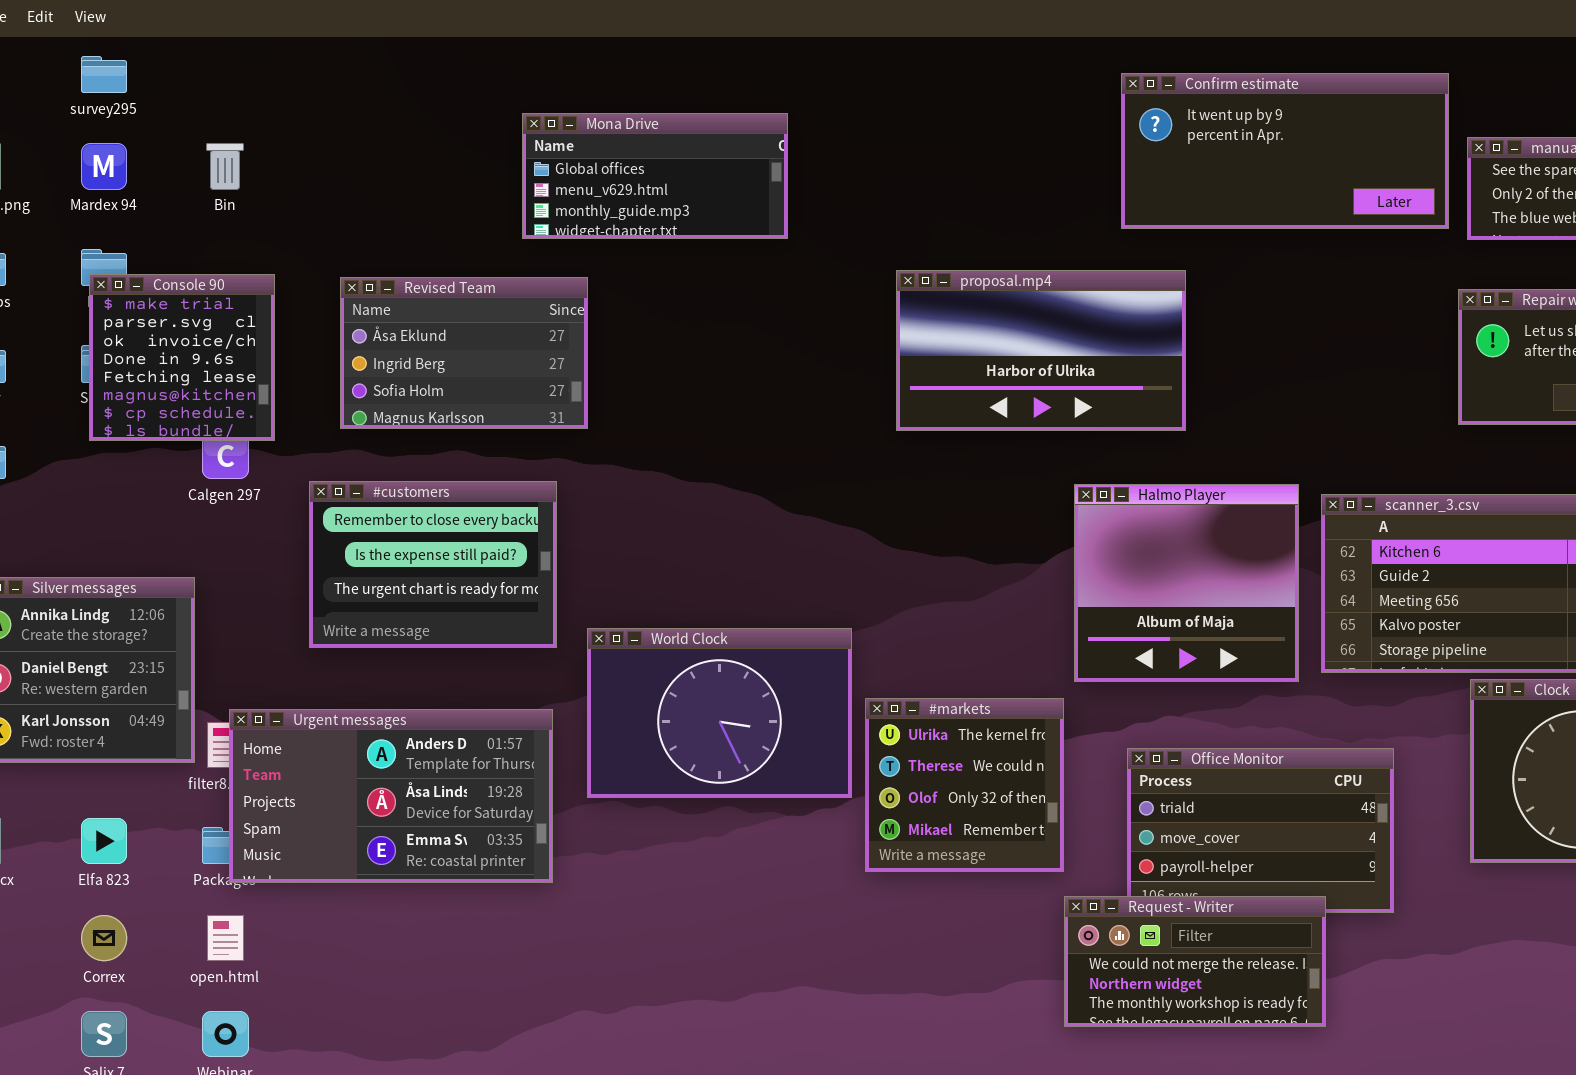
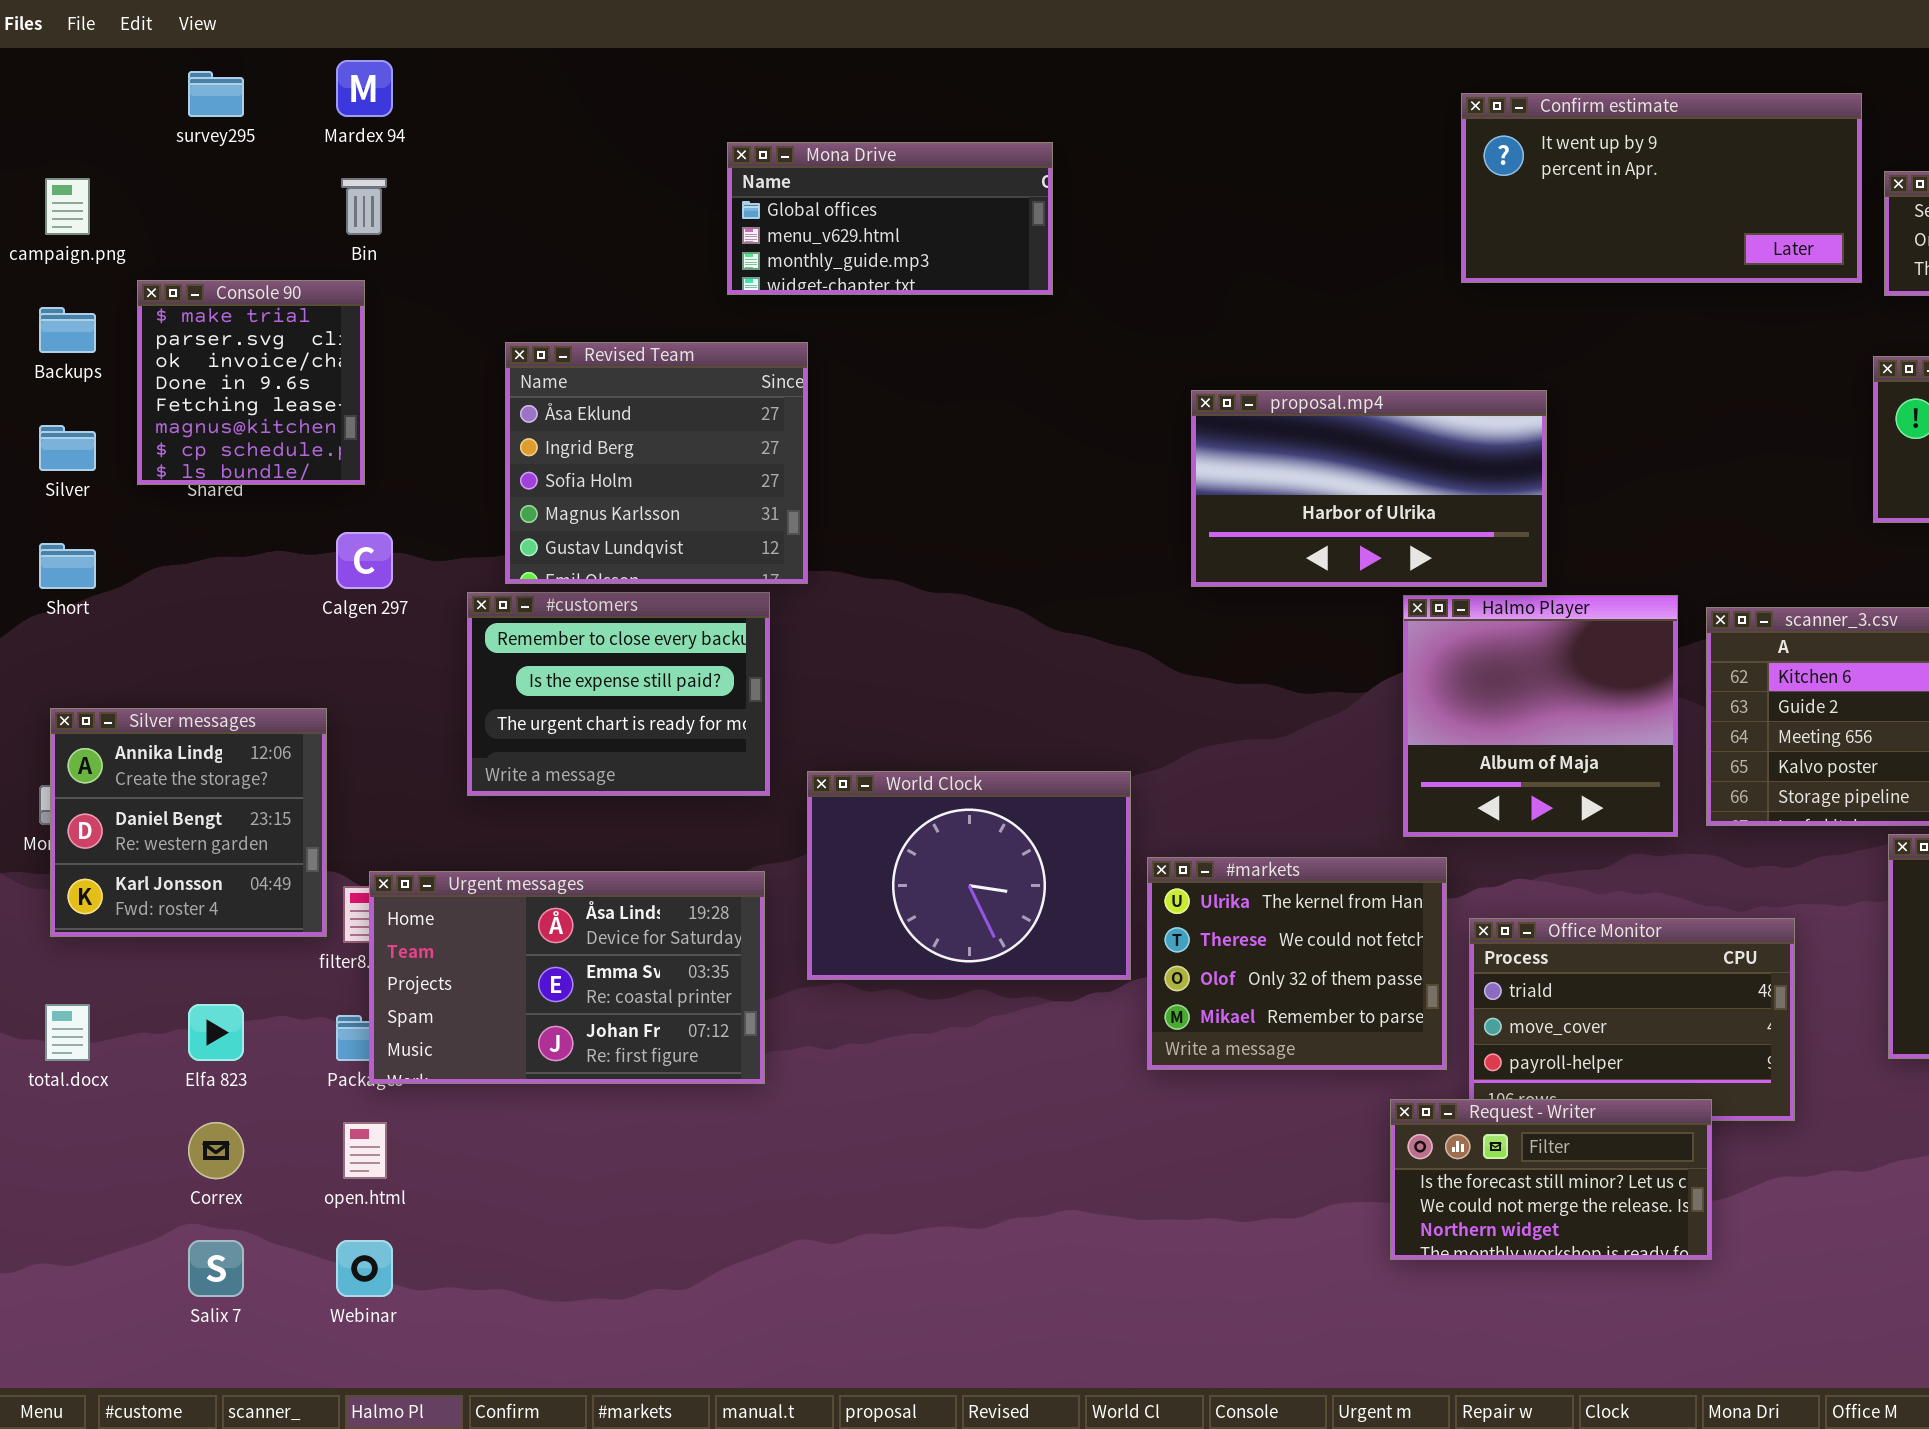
Mardex 94: [81,143,127,190] -> [336,60,393,117], moved
proposal.mp4: [896,270,1186,431] -> [1191,390,1547,587], moved
Console 90: [89,274,275,441] -> [137,280,365,485], moved
Revised Team: [340,277,588,429] -> [505,342,808,584], resized
#markets: [865,698,1064,872] -> [1147,857,1447,1070], resized
Urgent messages: [229,709,553,883] -> [369,871,765,1084], scrolled down 1 row
Request - Writer: [1064,896,1326,1027] -> [1390,1099,1712,1260], scrolled up 1 row

